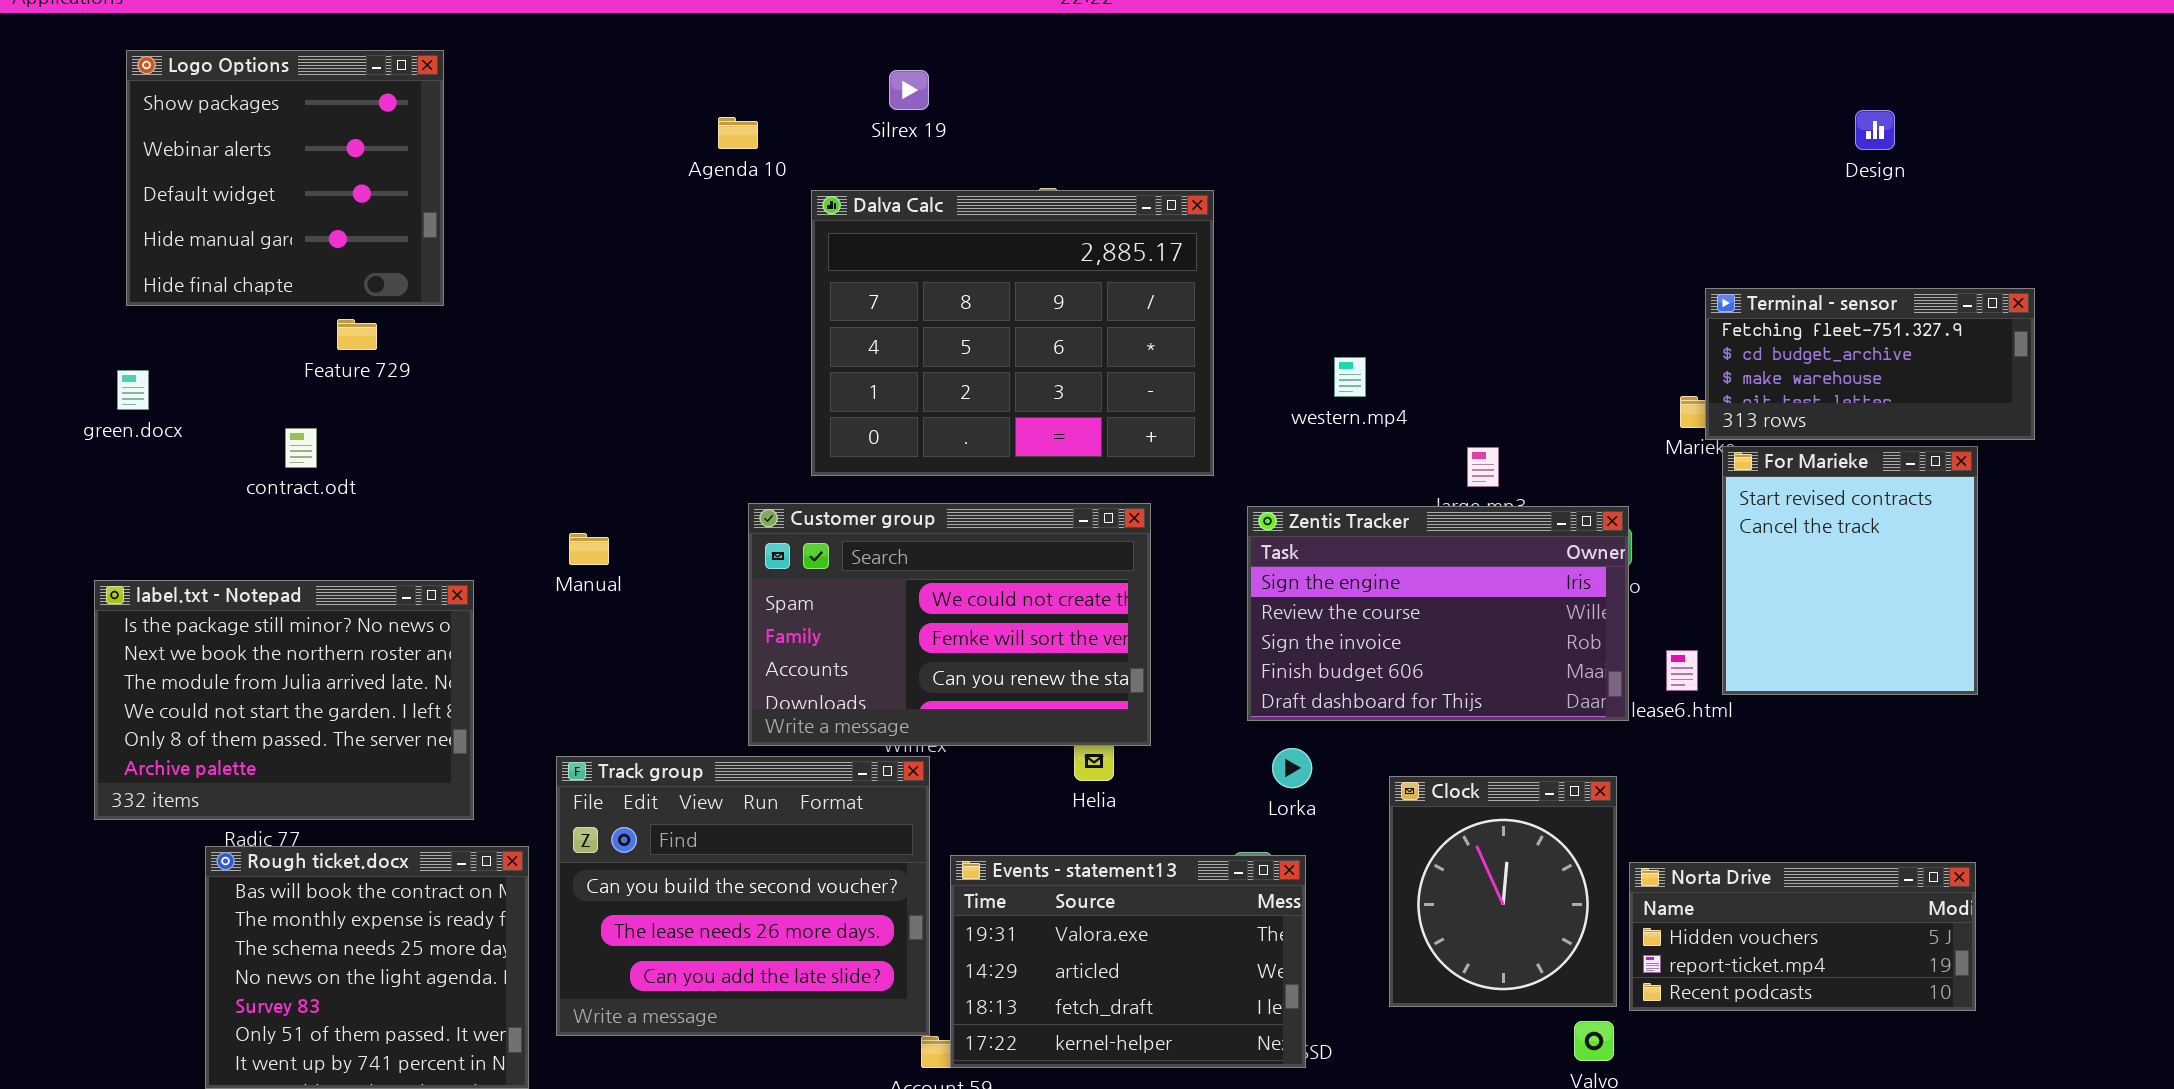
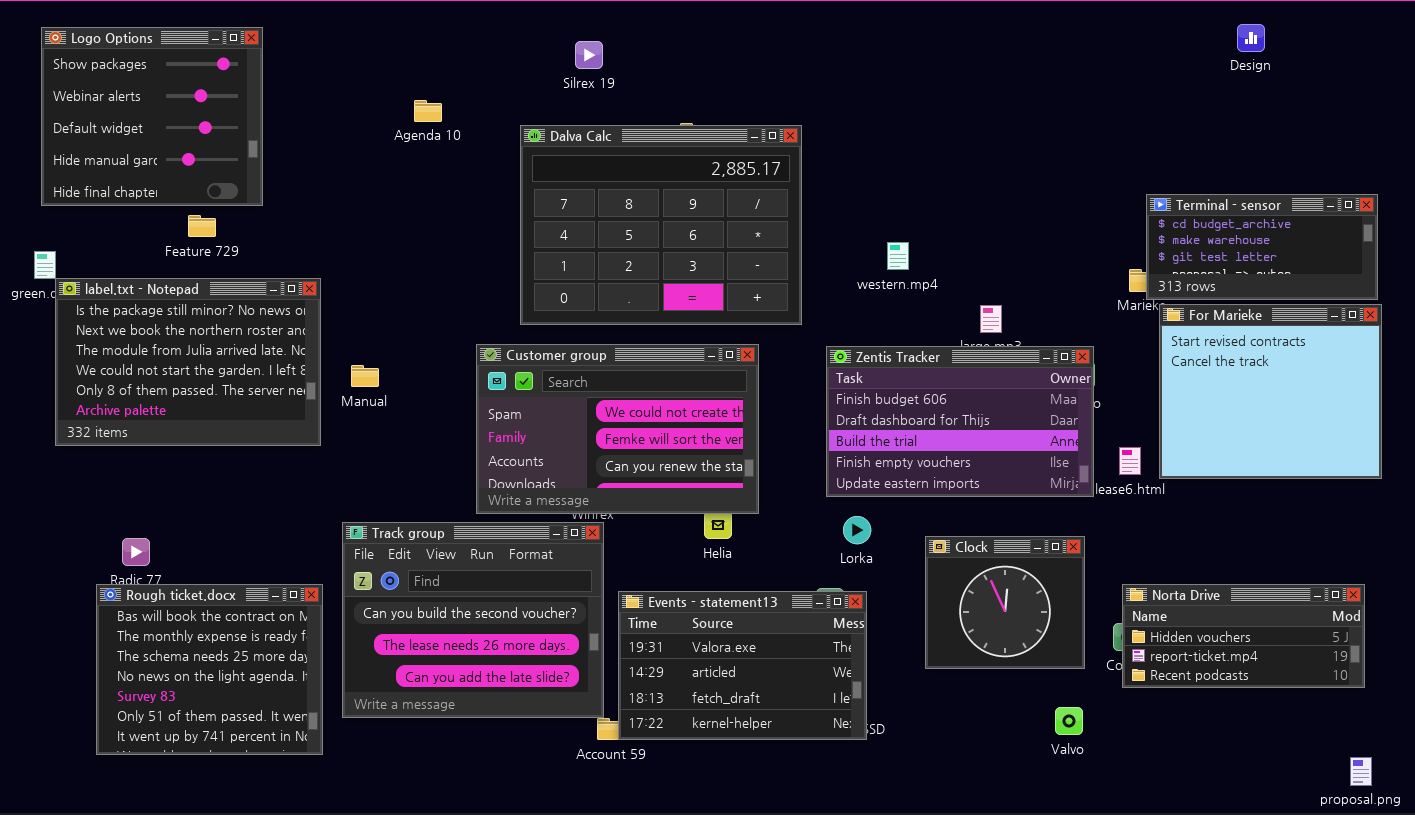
Design: [1855,110,1895,150] -> [1237,24,1265,52], moved
Agenda 10: [718,117,758,149] -> [414,100,442,122], moved
Terminal - sensor: [1705,288,2035,440] -> [1146,194,1378,300], scrolled down 1 row
For Marieke: [1722,446,1978,695] -> [1159,304,1382,479], resized
Zentis Tracker: [1247,506,1629,721] -> [826,346,1094,497], scrolled down 3 rows
label.txt - Notepad: [94,580,474,820] -> [55,278,321,446], moved
Clock: [1389,776,1617,1007] -> [925,536,1085,669], resized
Norta Drive: [1629,862,1976,1011] -> [1122,584,1365,688], moved

